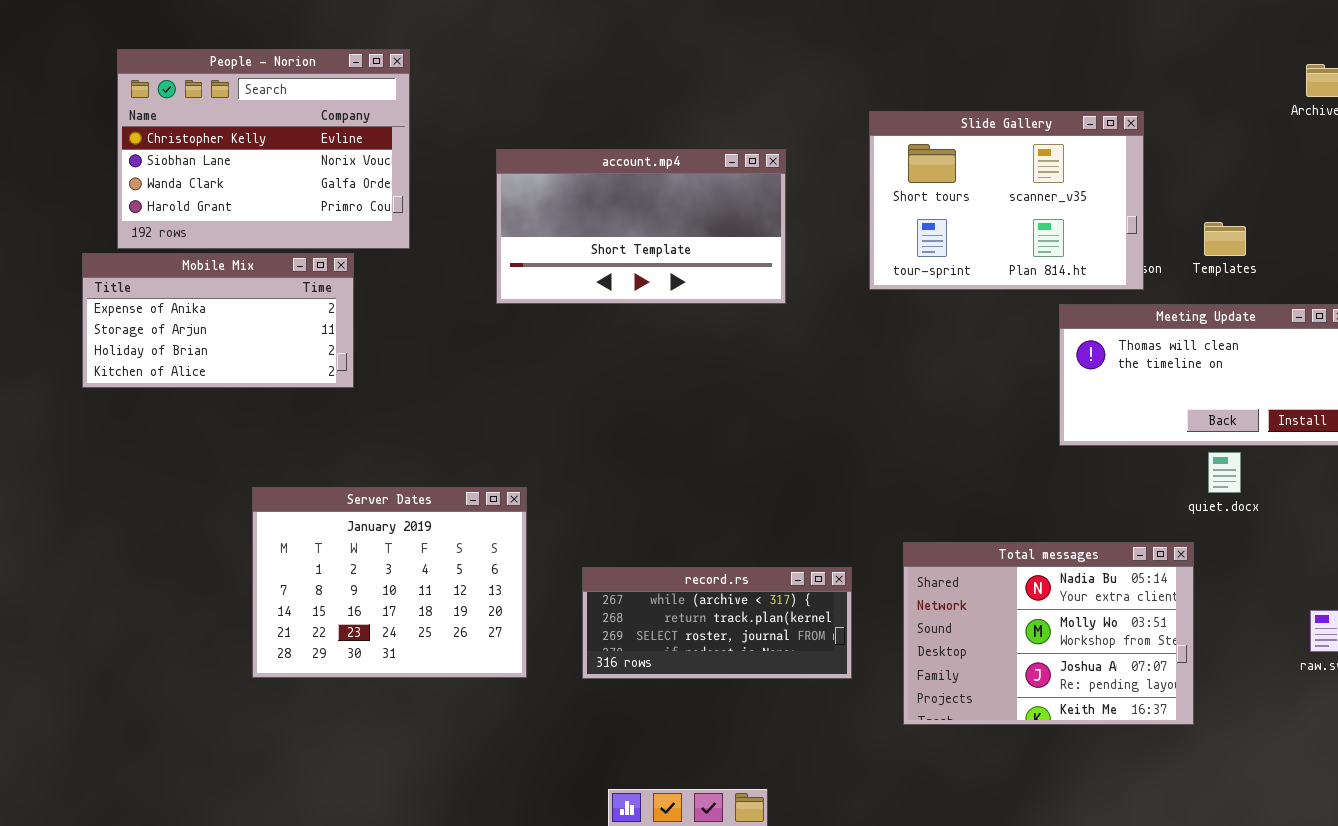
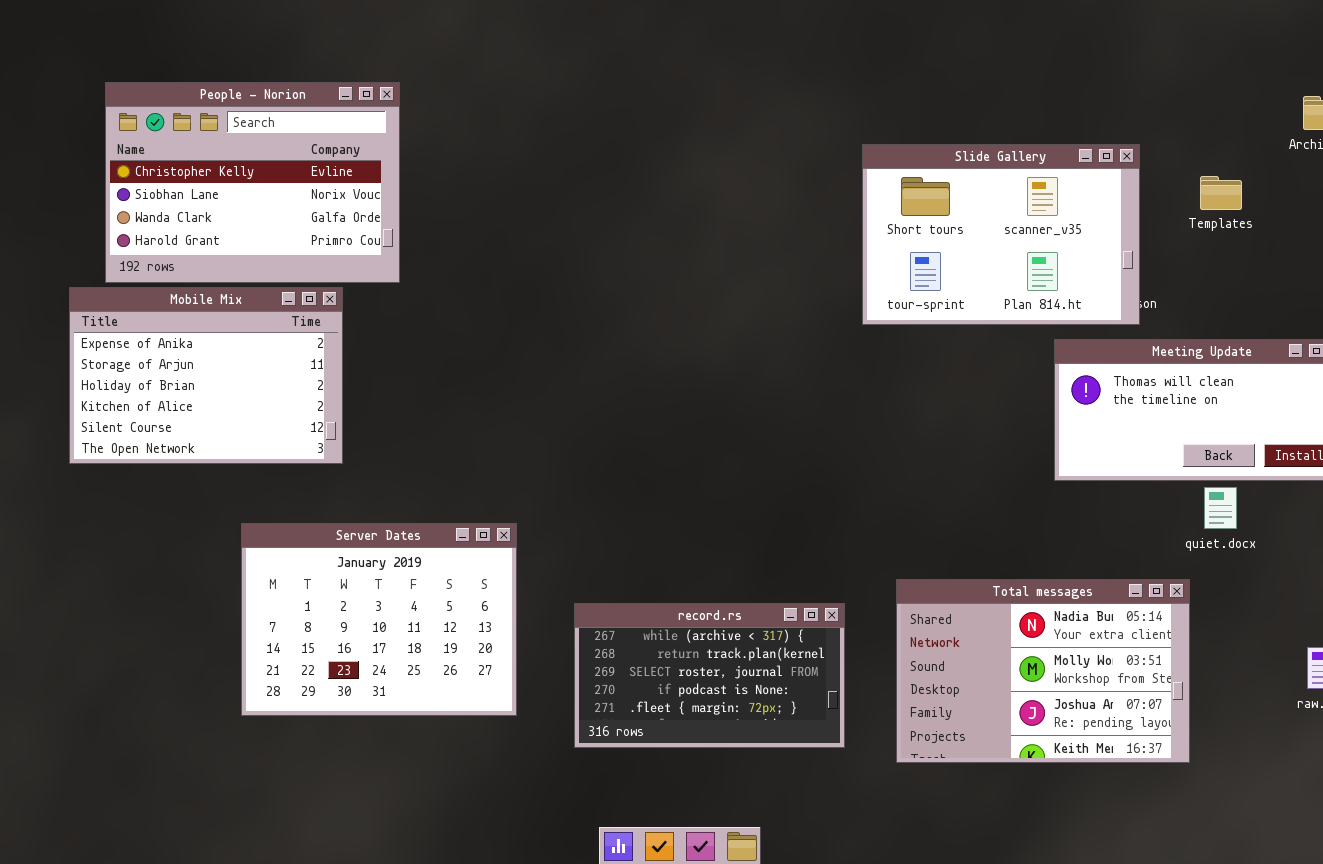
account.mp4: [496,149,786,304] -> none, closed
Templates: [1204,222,1246,256] -> [1200,176,1242,210], moved
Mobile Mix: [82,253,354,388] -> [69,287,343,464], resized
record.rs: [582,567,852,679] -> [574,603,845,748], resized

